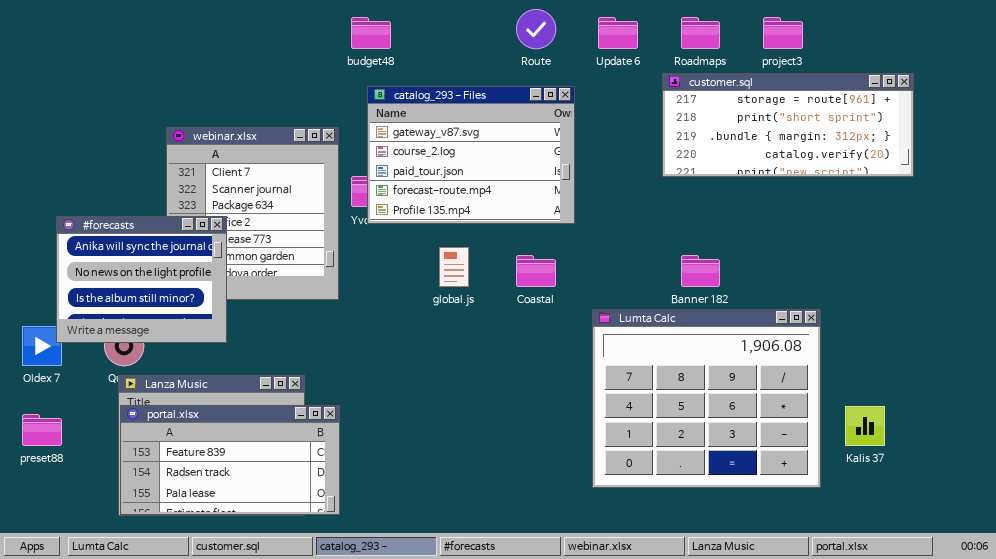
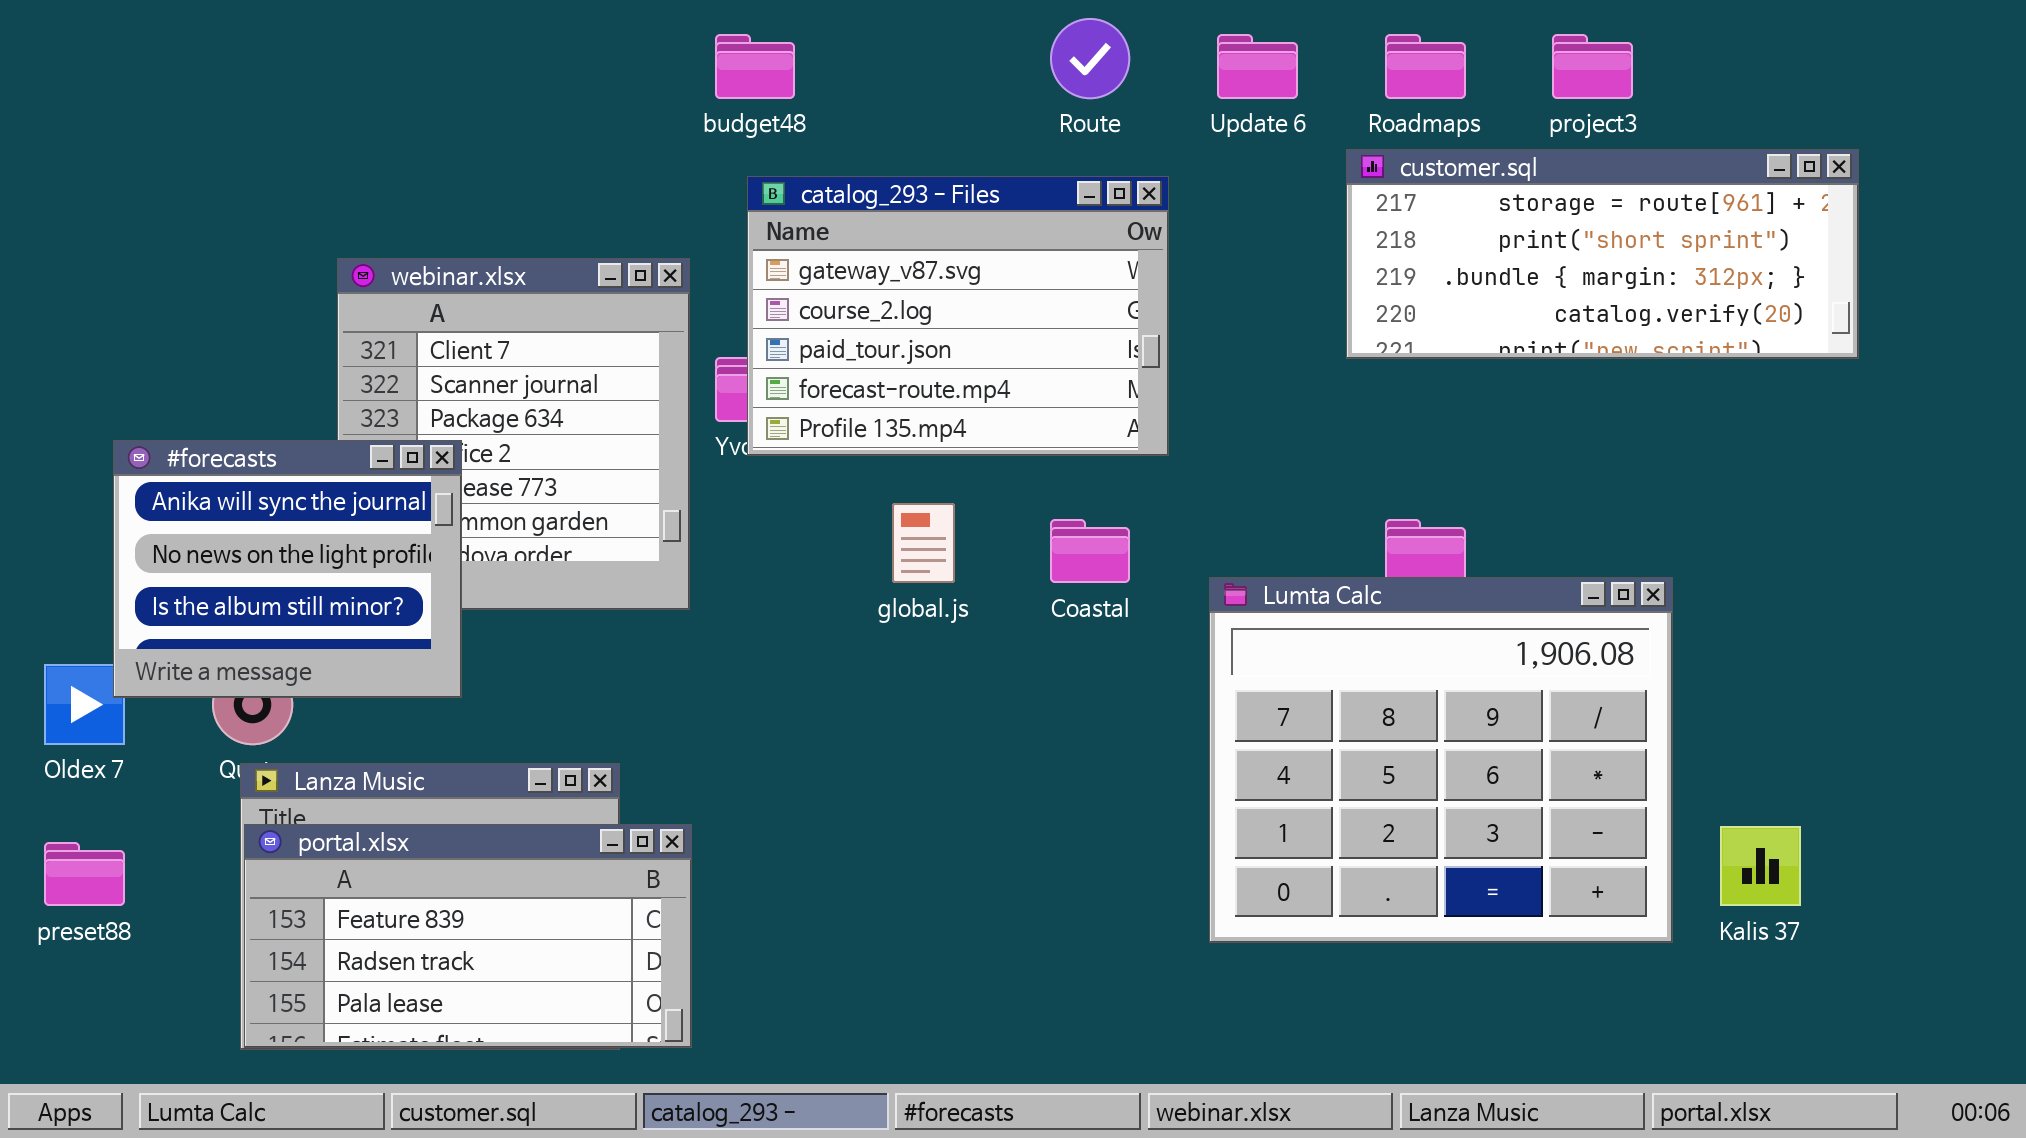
Lumta Calc: [592,309,821,488] -> [1209,577,1673,943], moved

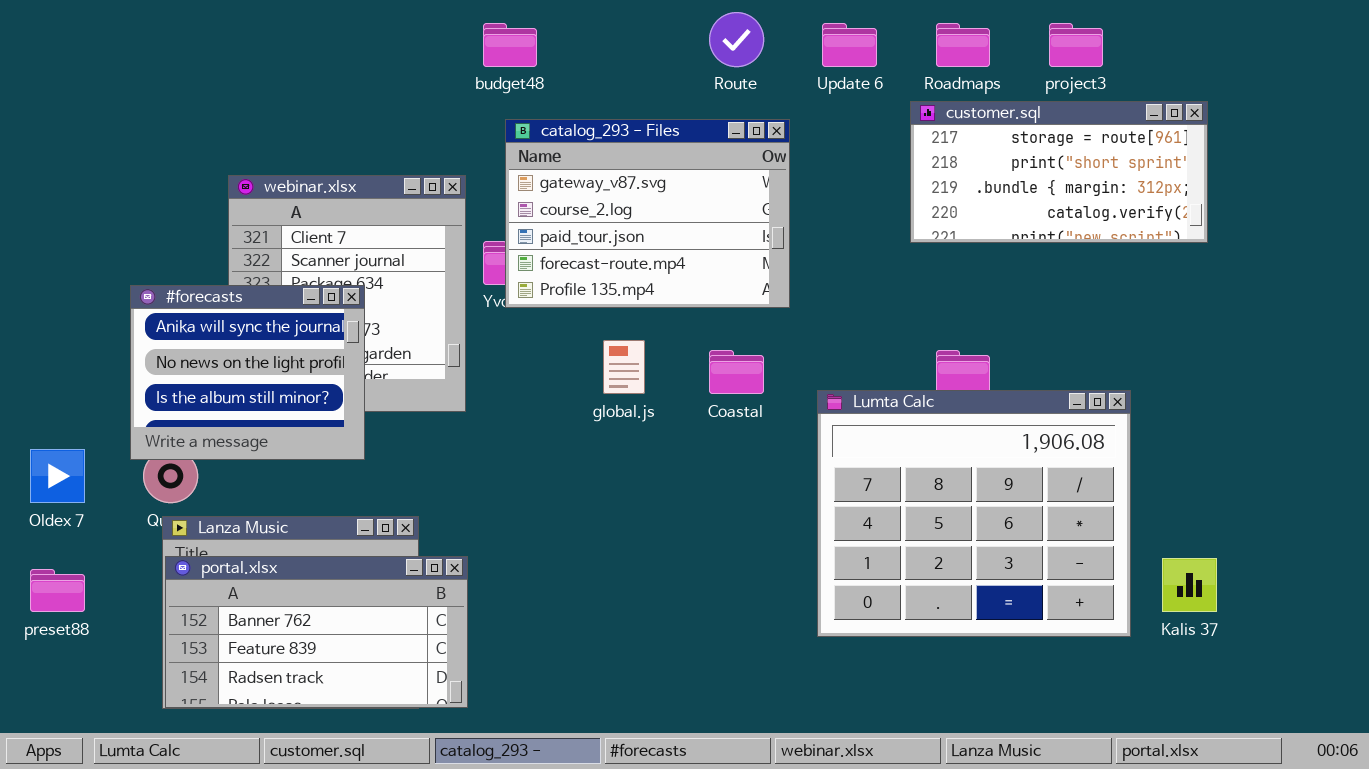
customer.sql: [1346,149,1859,359] -> [910,101,1208,243], resized
#forecasts: [113,440,462,698] -> [130,285,365,460], moved
portal.xlsx: [244,824,692,1048] -> [165,556,468,708], scrolled up 1 row

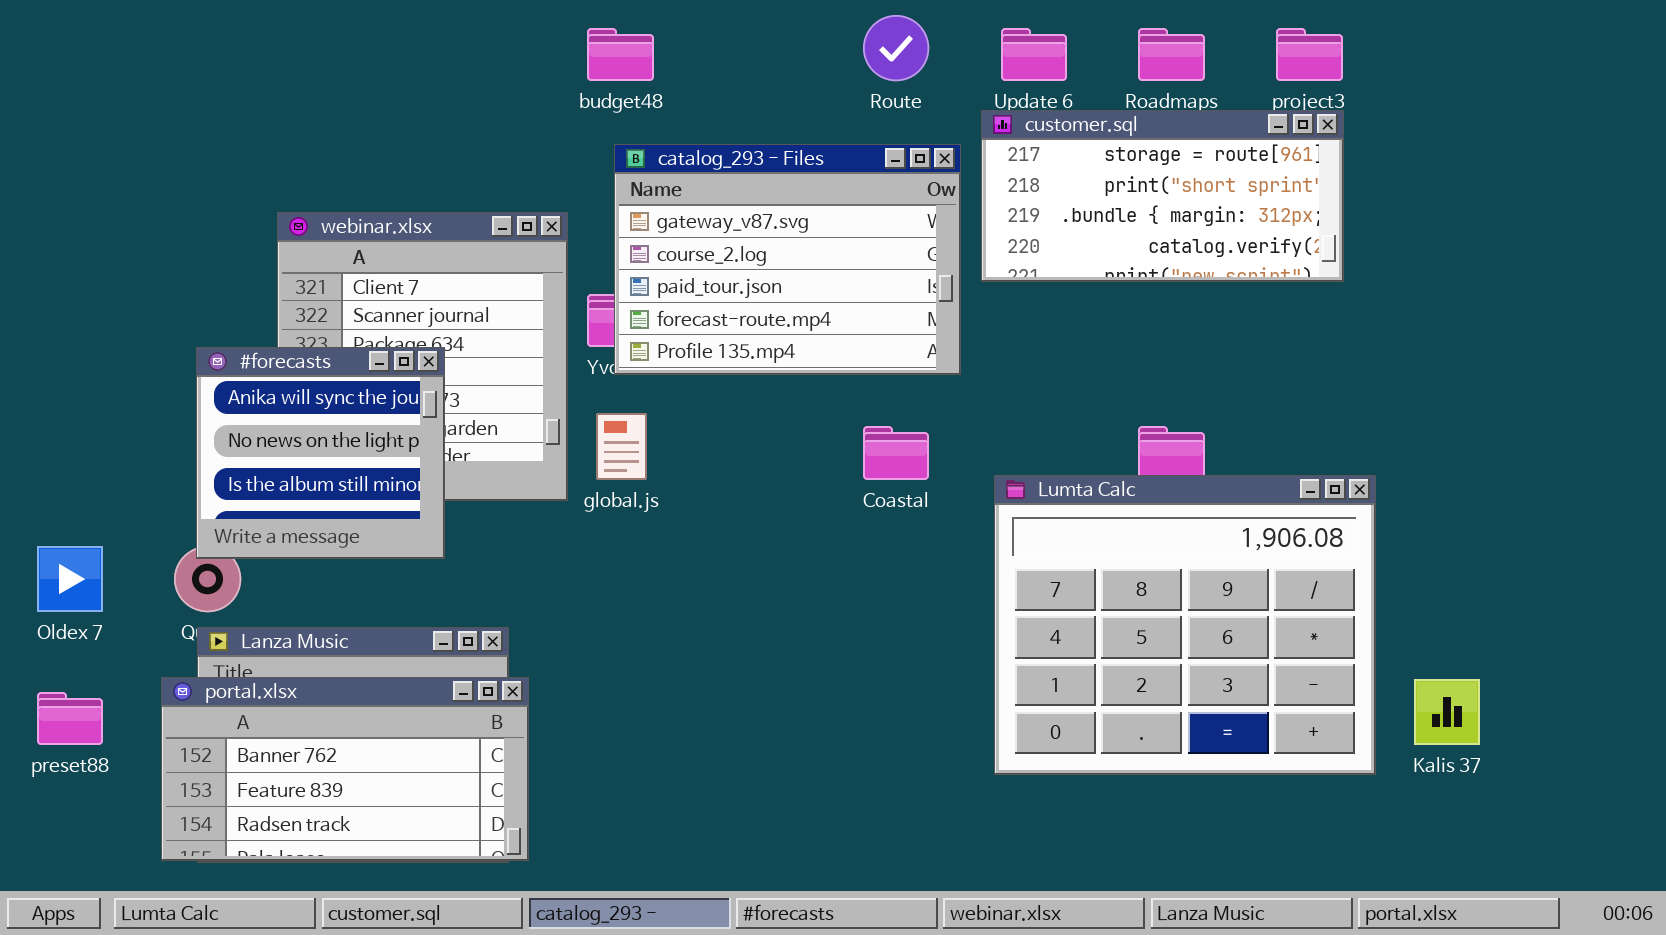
customer.sql: [910,101,1208,243] -> [981,110,1344,282], moved
#forecasts: [130,285,365,460] -> [196,347,445,559], resized
global.js: [603,340,645,394] -> [596,413,647,480], moved
portal.xlsx: [165,556,468,708] -> [161,677,529,861], moved

